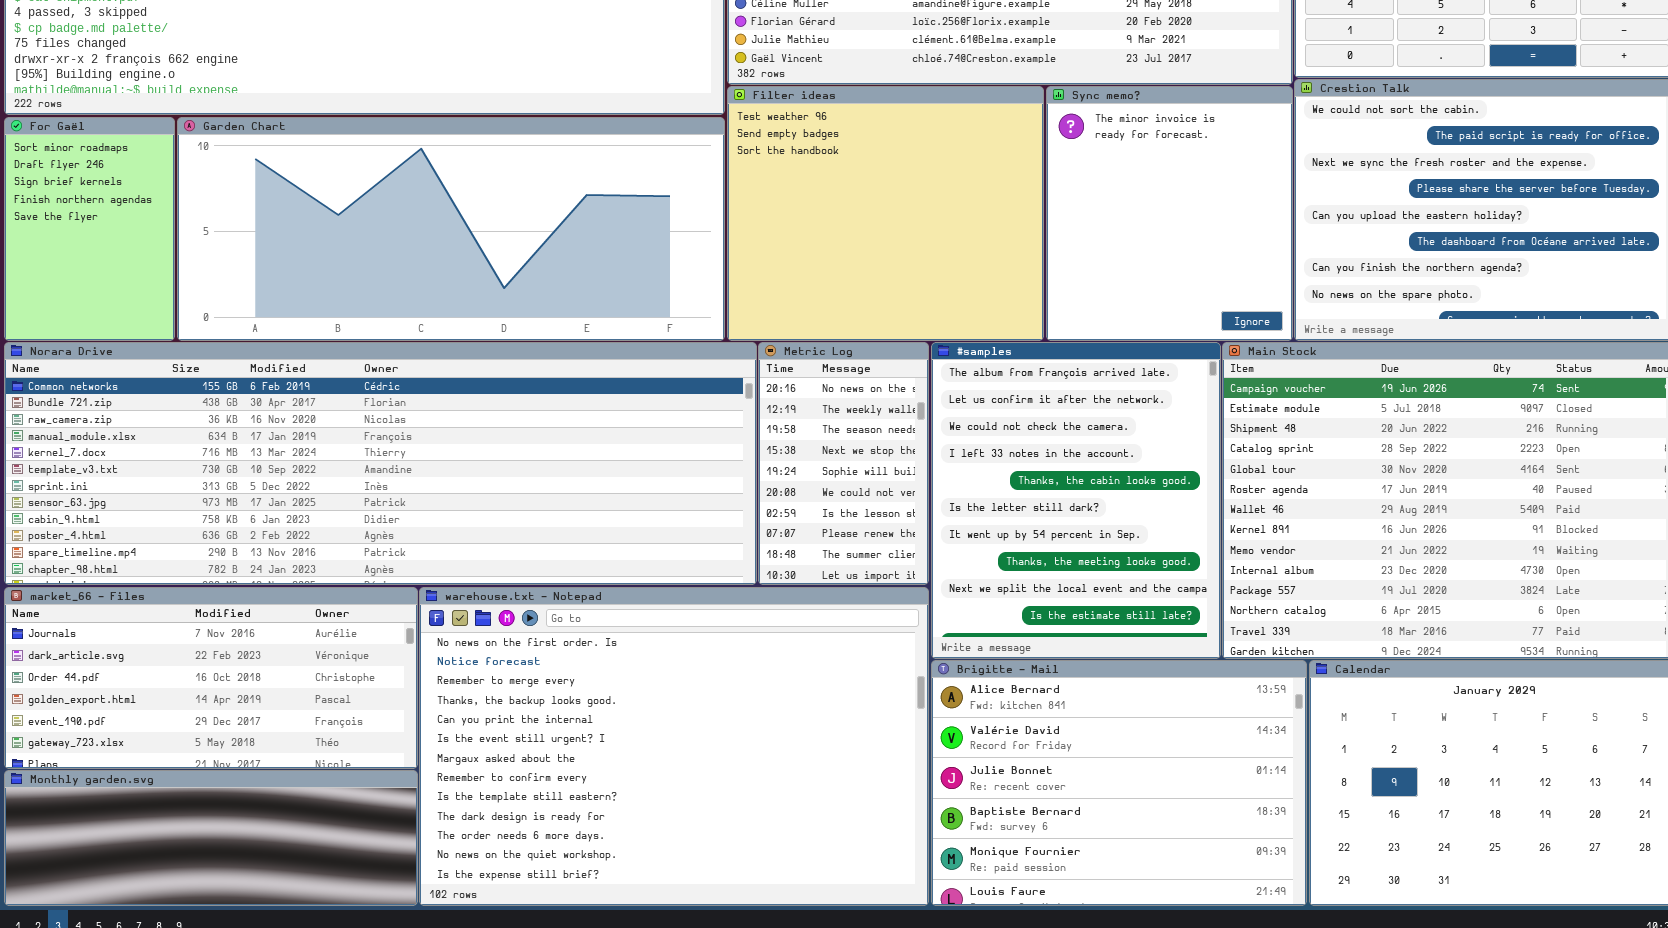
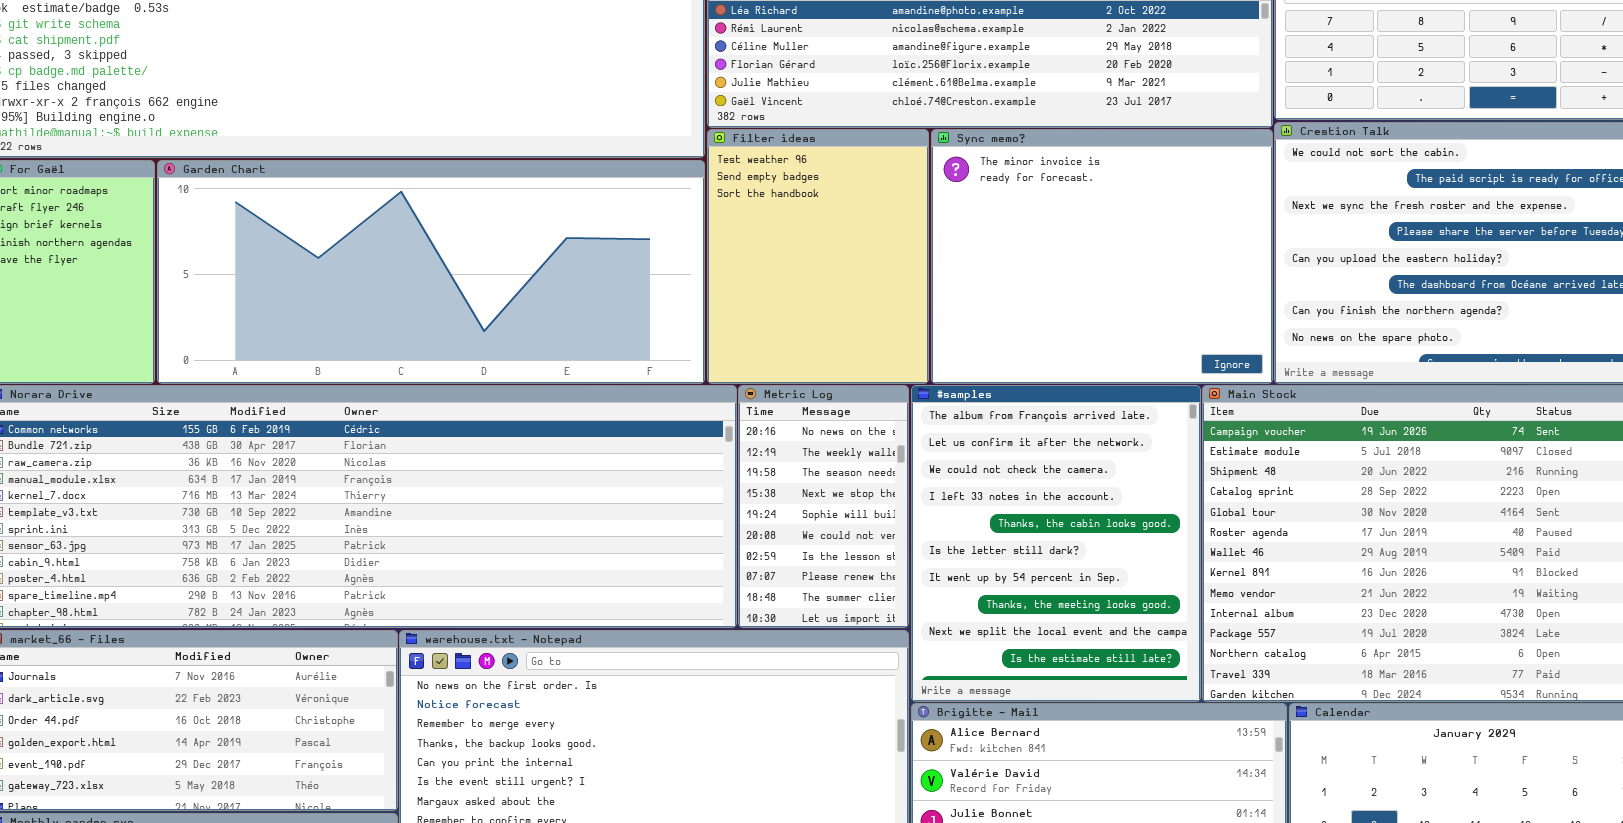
Filter ideas: [727,86,1044,341] -> [707,129,929,384], resized
Sync memo?: [1046,86,1293,341] -> [931,129,1273,384], resized

